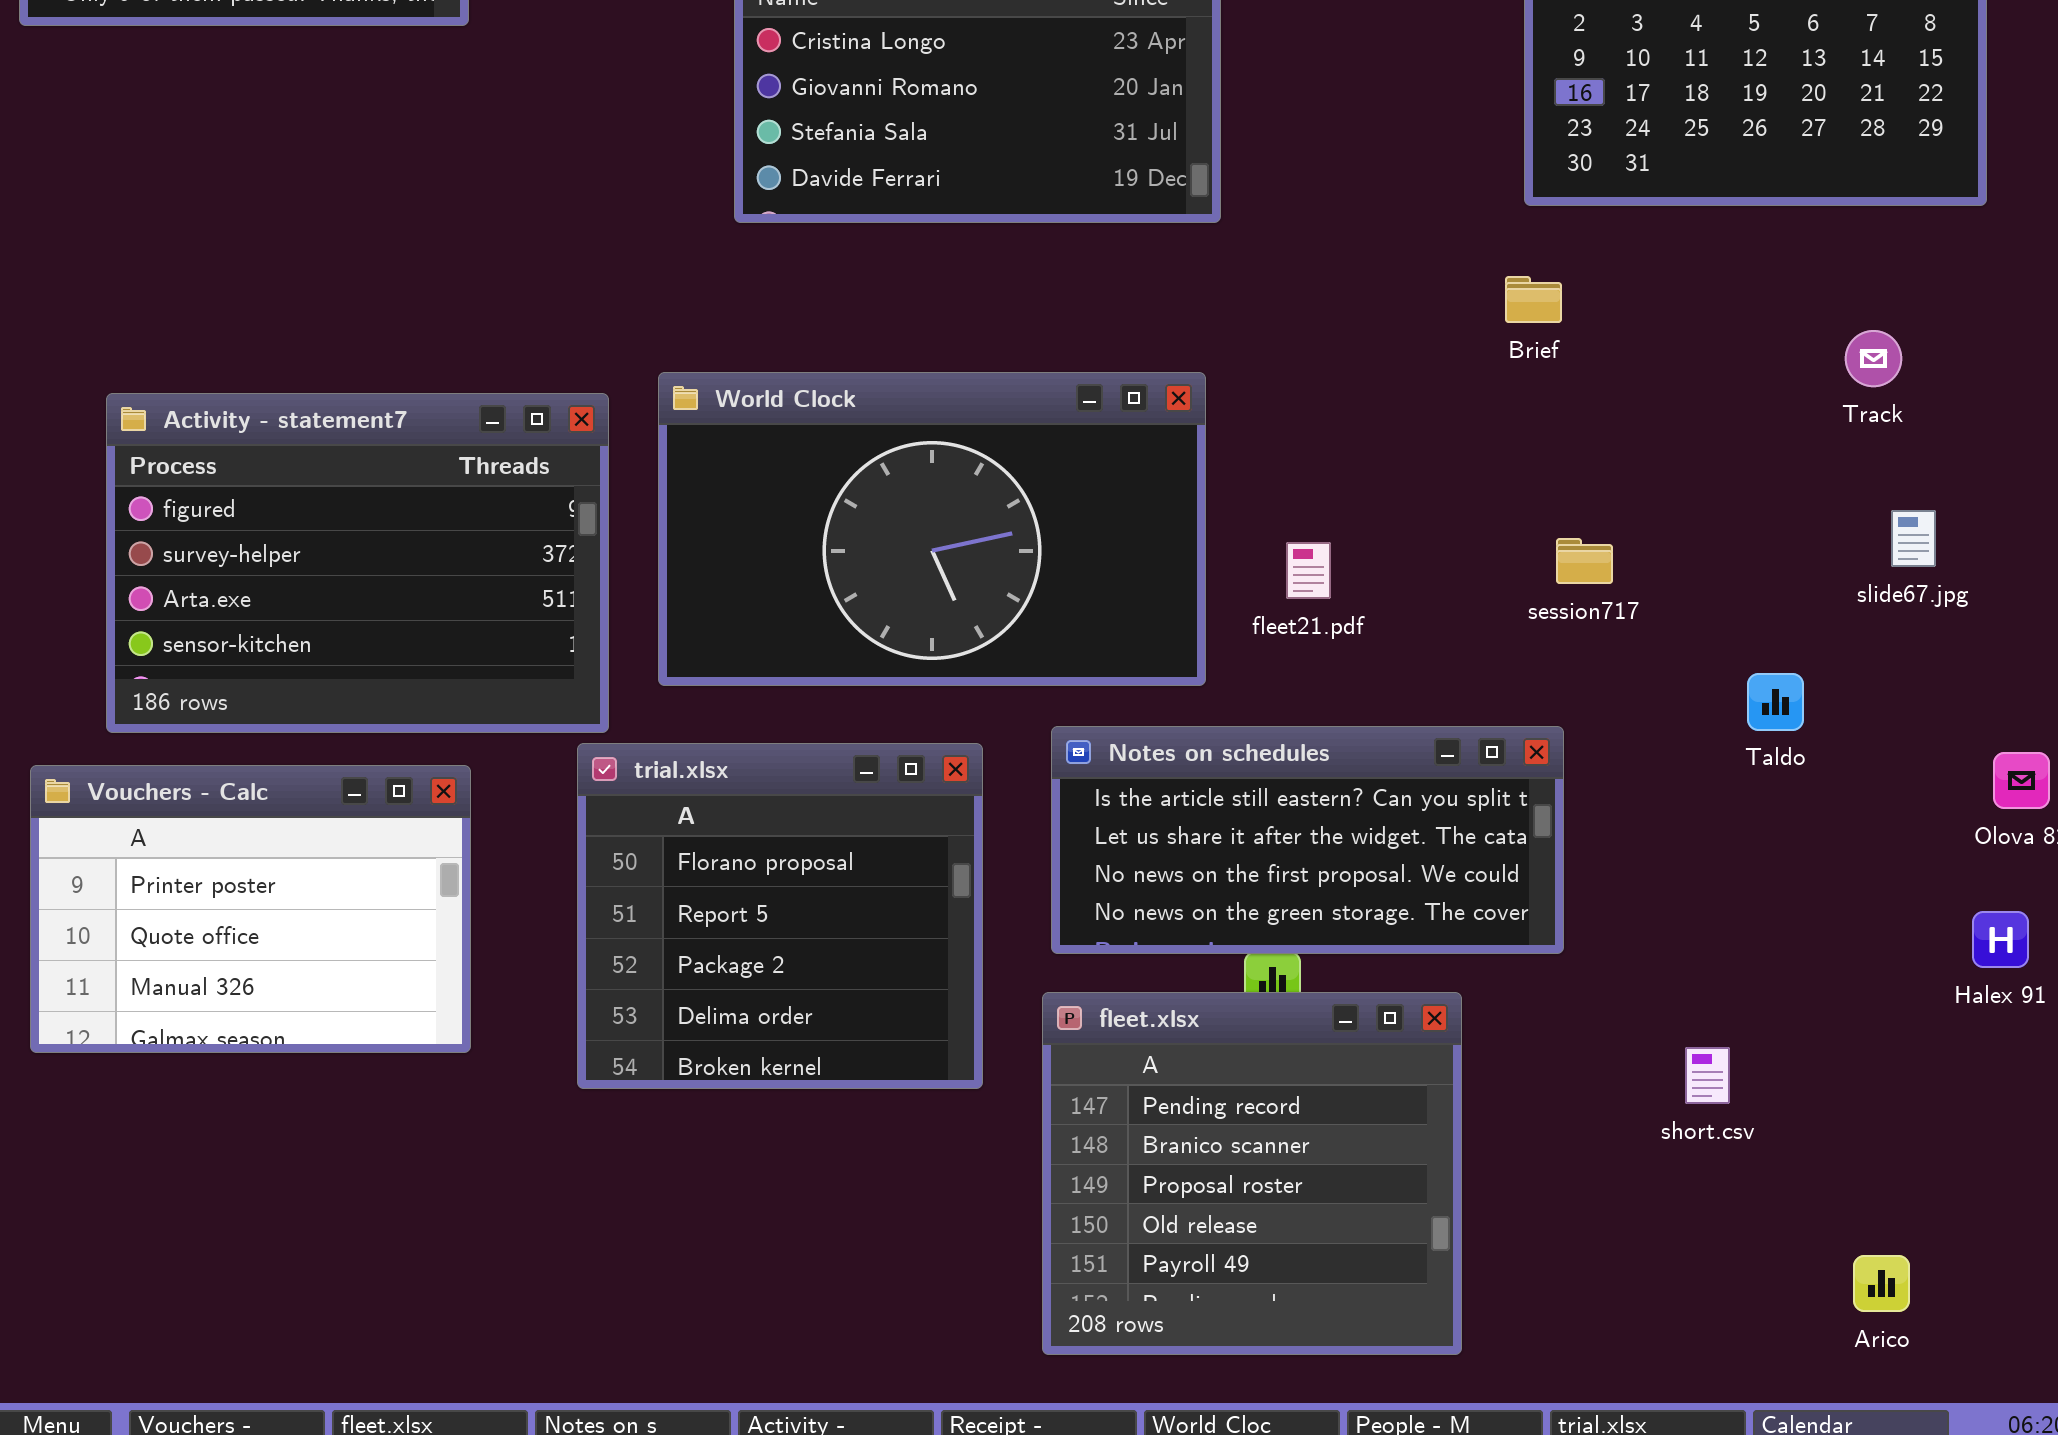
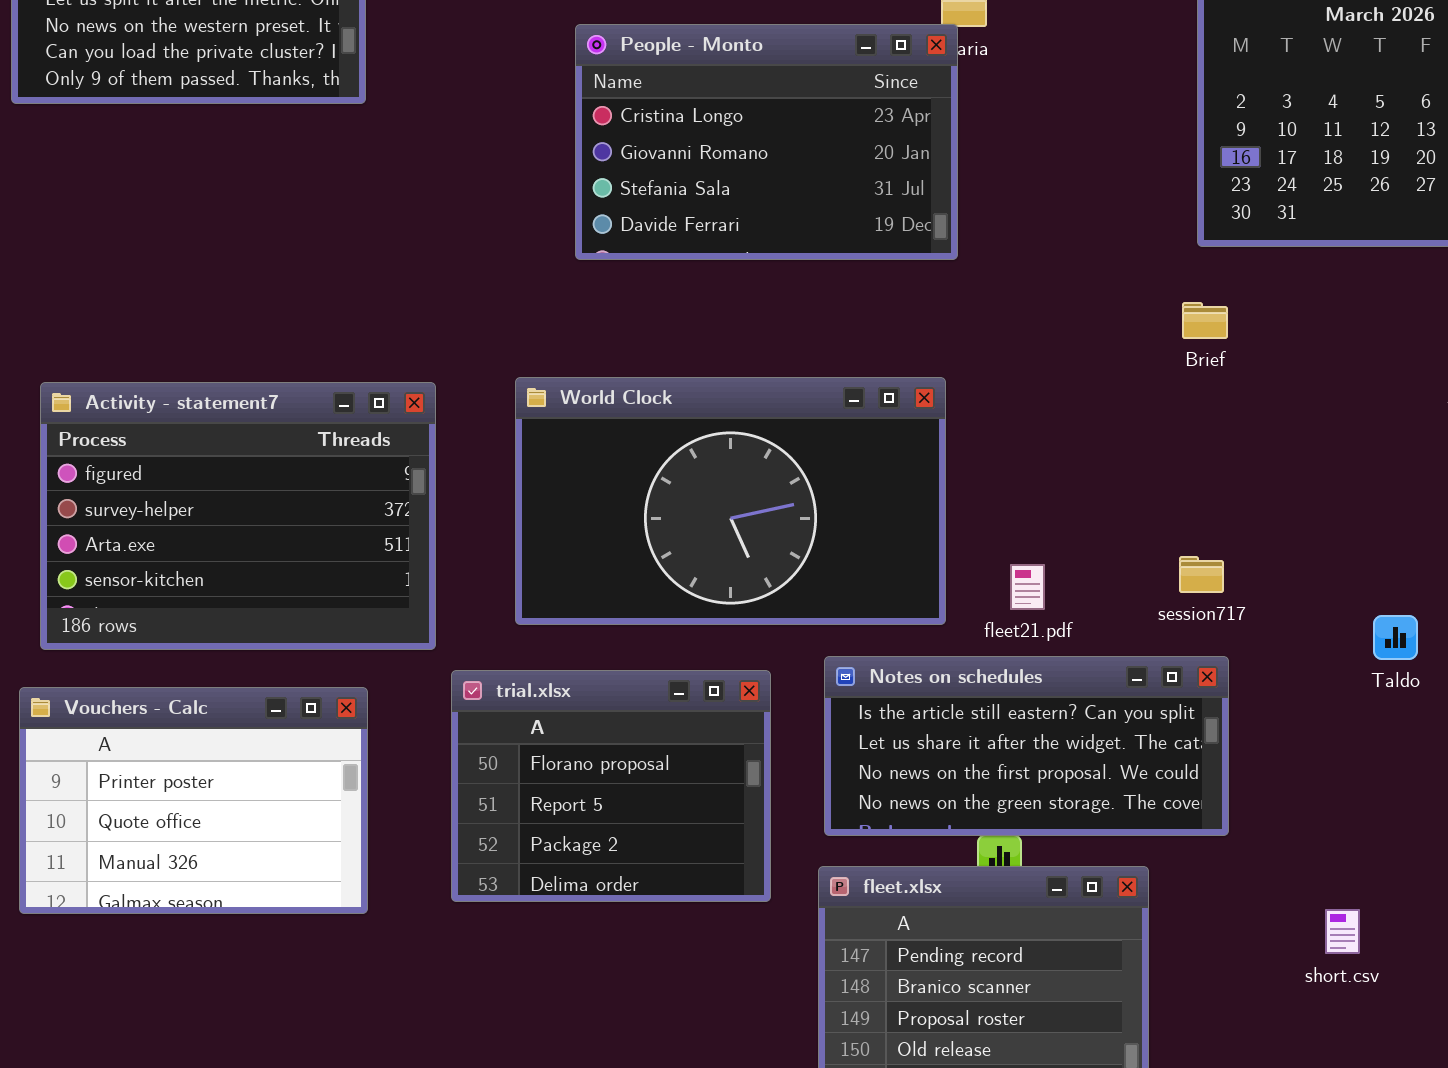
Activity - statement7: [106,393,609,733] -> [40,382,436,650], moved
session717: [1556,538,1613,584] -> [1179,556,1224,593], moved
fleet21.pdf: [1286,542,1331,599] -> [1010,564,1045,610], moved
trial.xlsx: [577,743,983,1089] -> [451,670,771,902], resized

